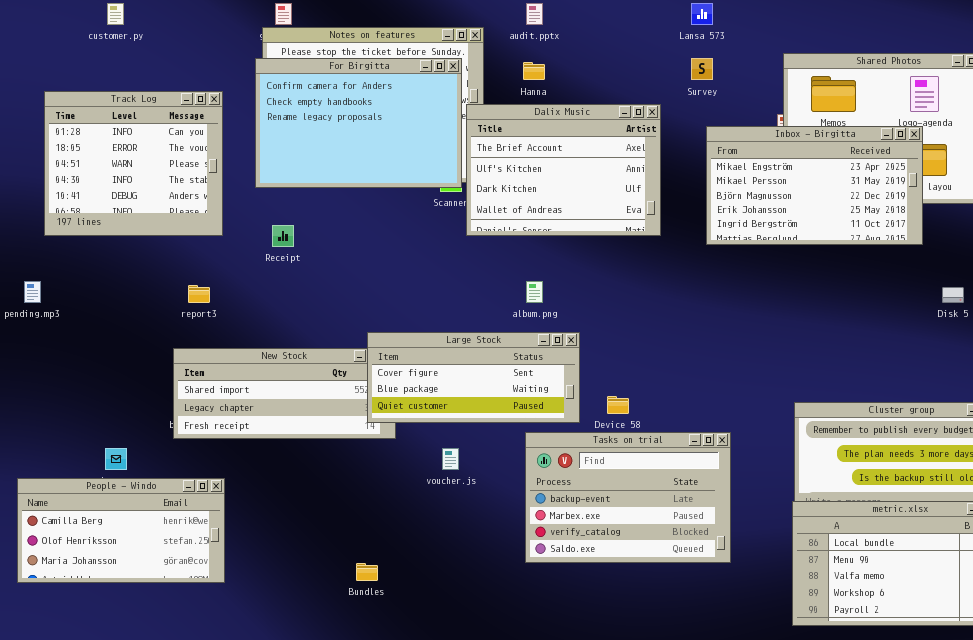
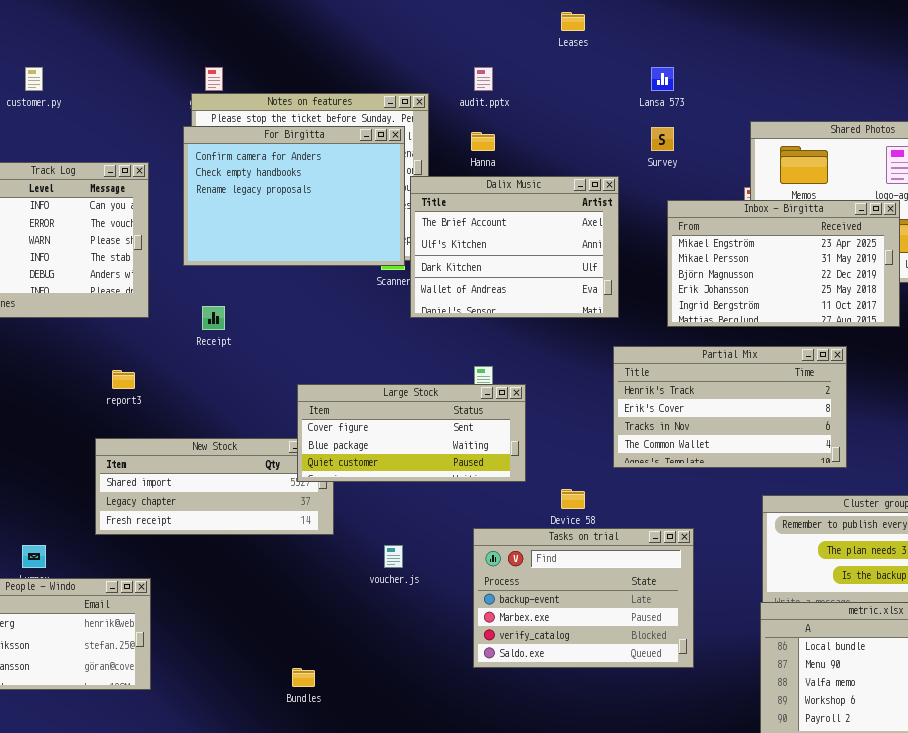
Partial Mix: none -> [613,346,847,468], opened
Large Stock: [367,332,580,423] -> [297,384,526,482], moved

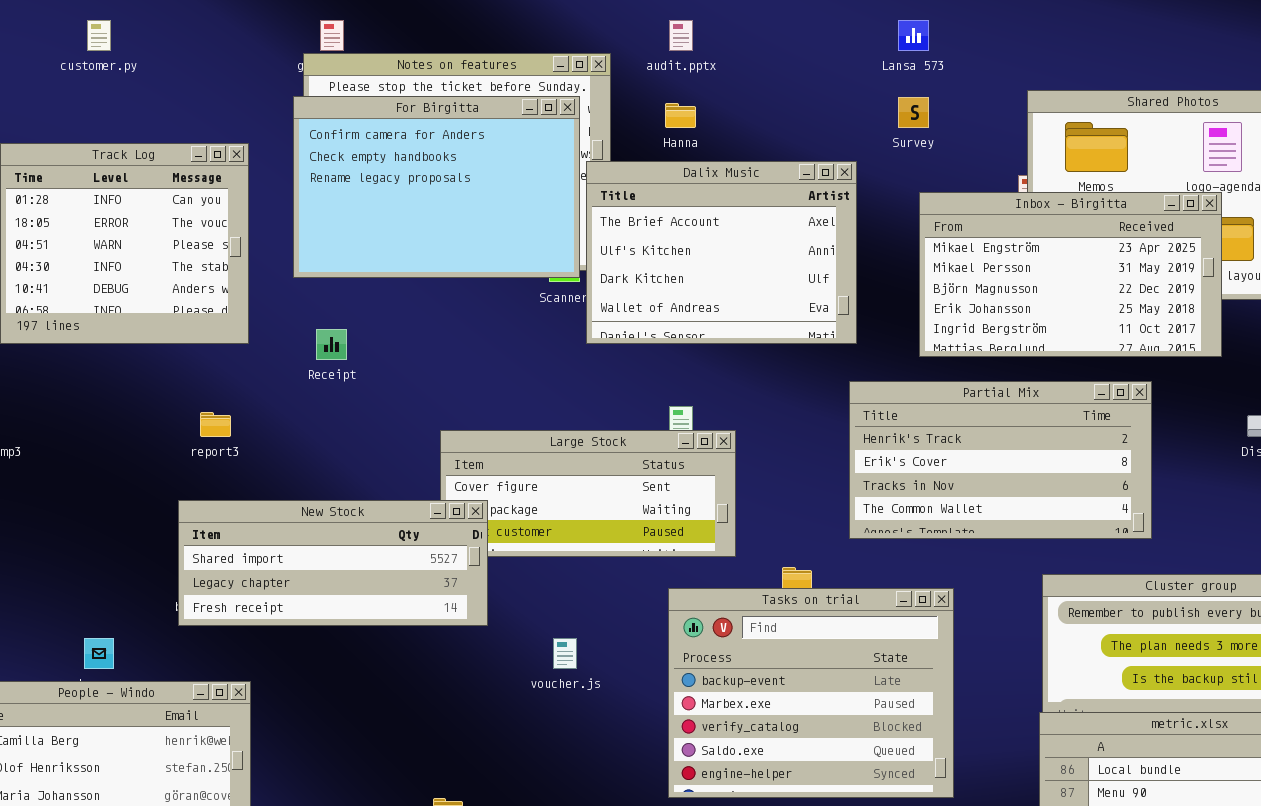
New Stock: [95,438,334,535] -> [178,500,488,626], raised
Tasks on trial: [473,528,694,668] -> [668,588,954,798], resized

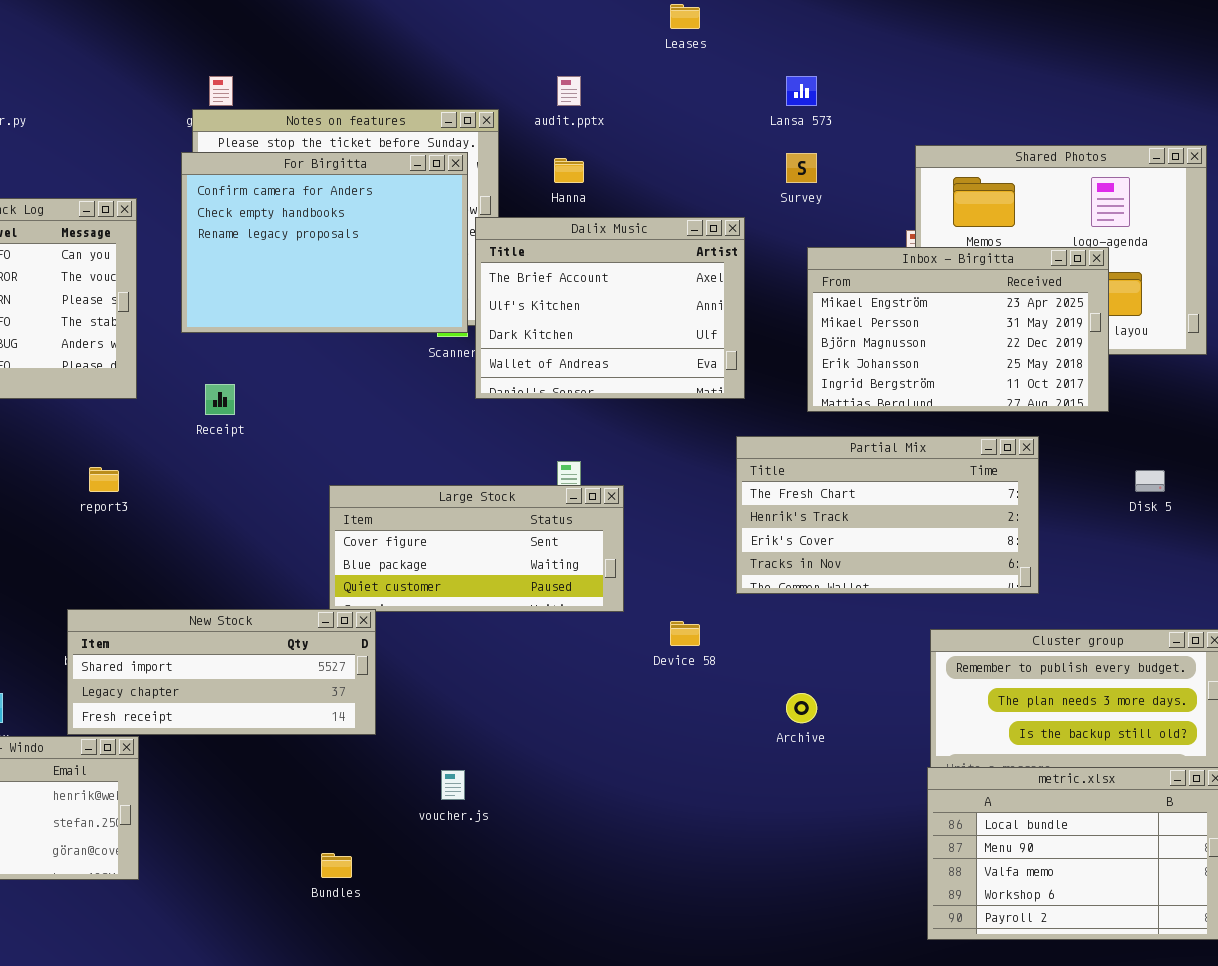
Partial Mix: [849,381,1152,539] -> [736,436,1039,594], scrolled up 1 row
New Stock: [178,500,488,626] -> [67,609,376,735], moved
Tasks on trial: [668,588,954,798] -> none, closed
voucher.js: [553,638,577,669] -> [441,770,465,800], moved

